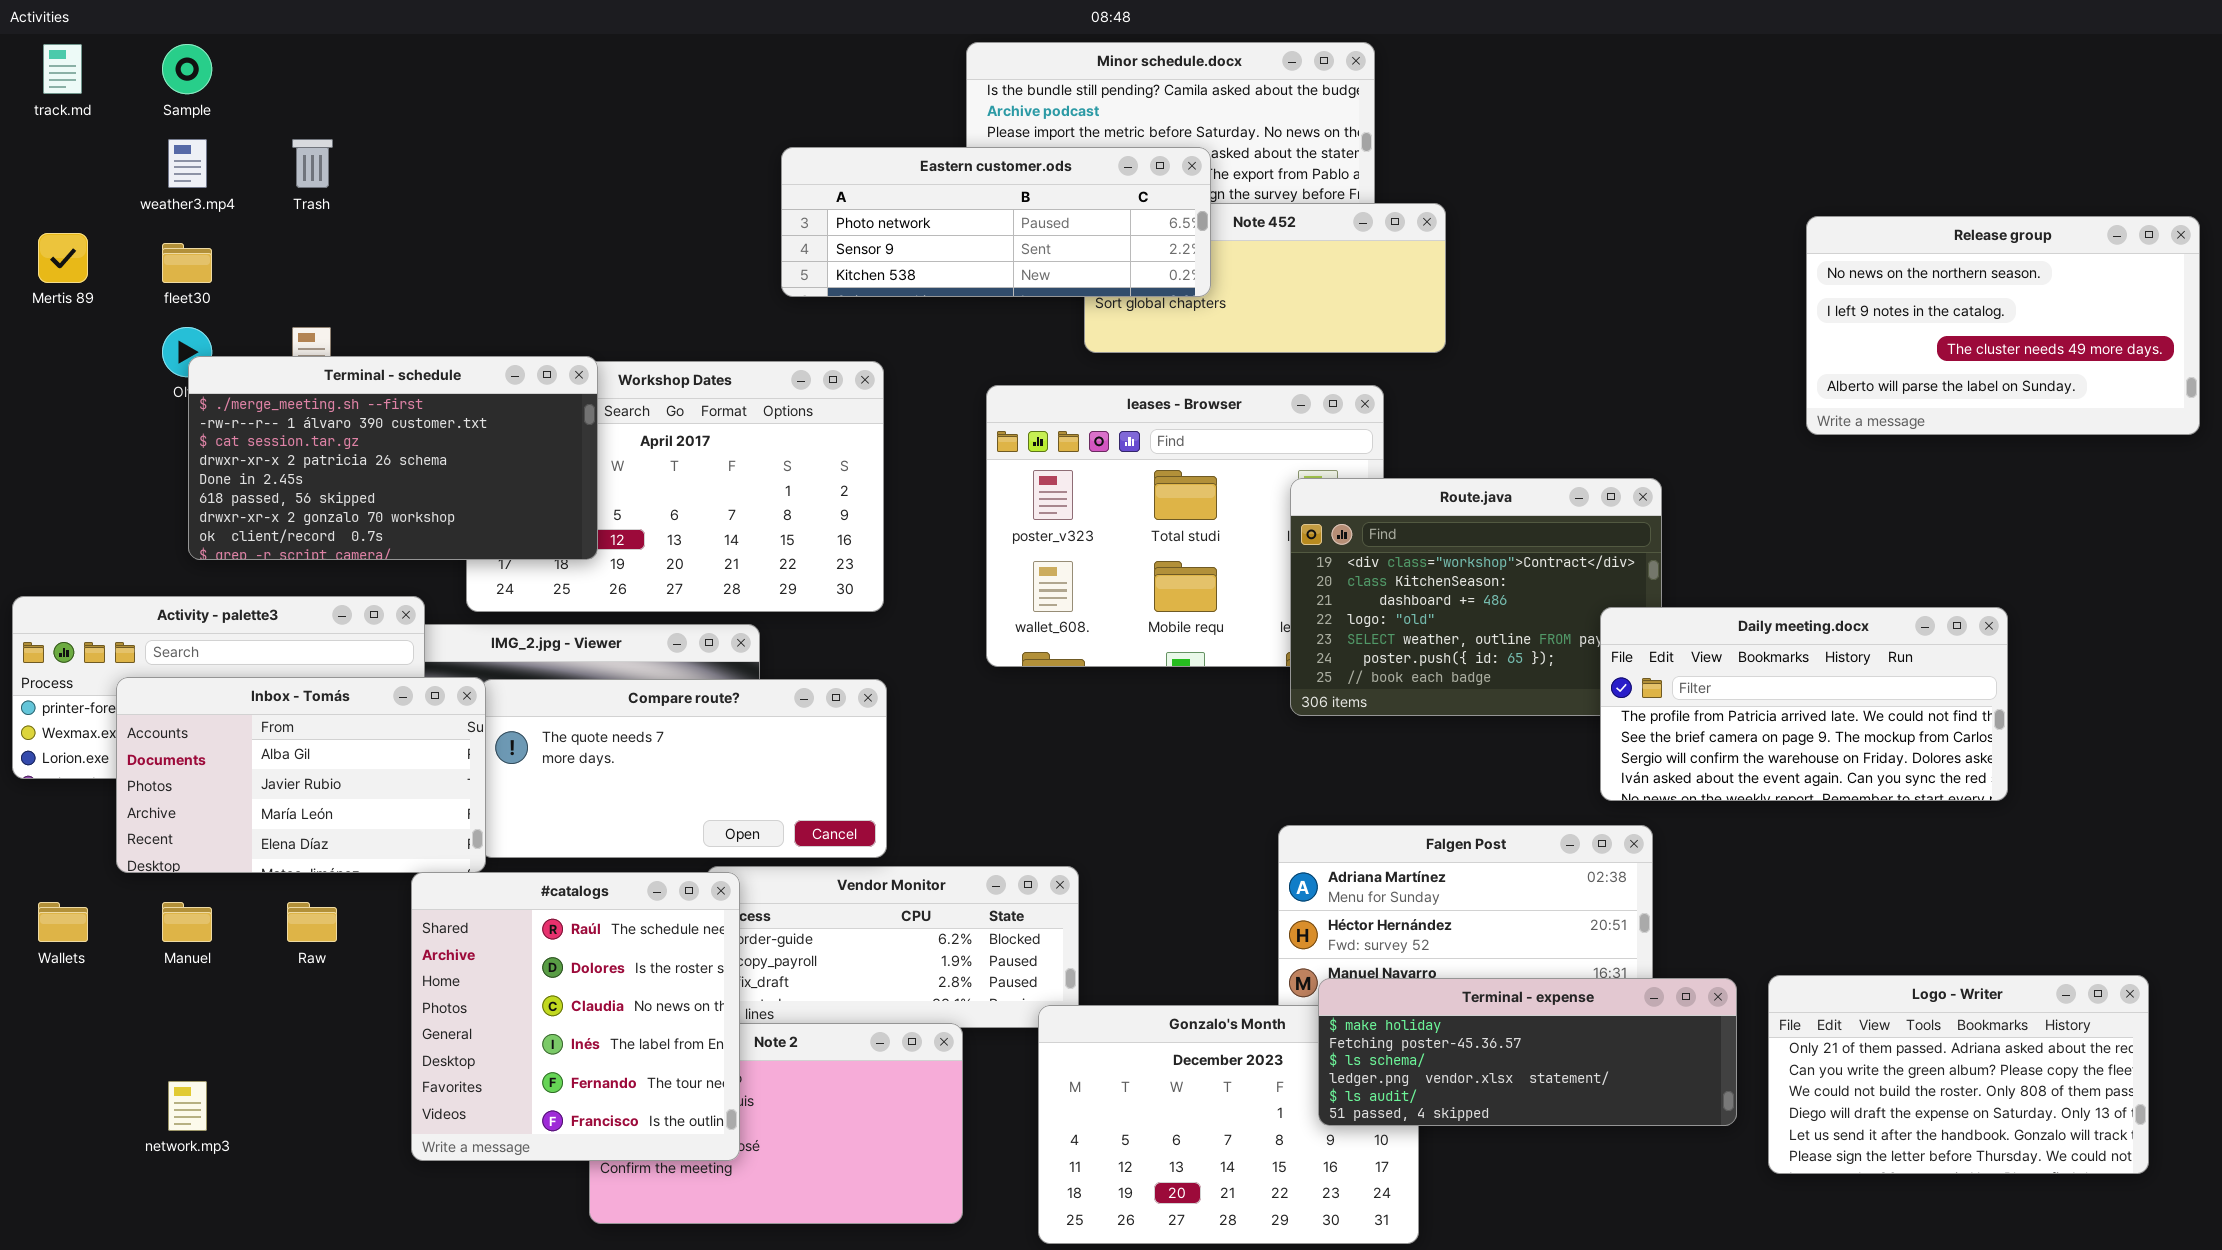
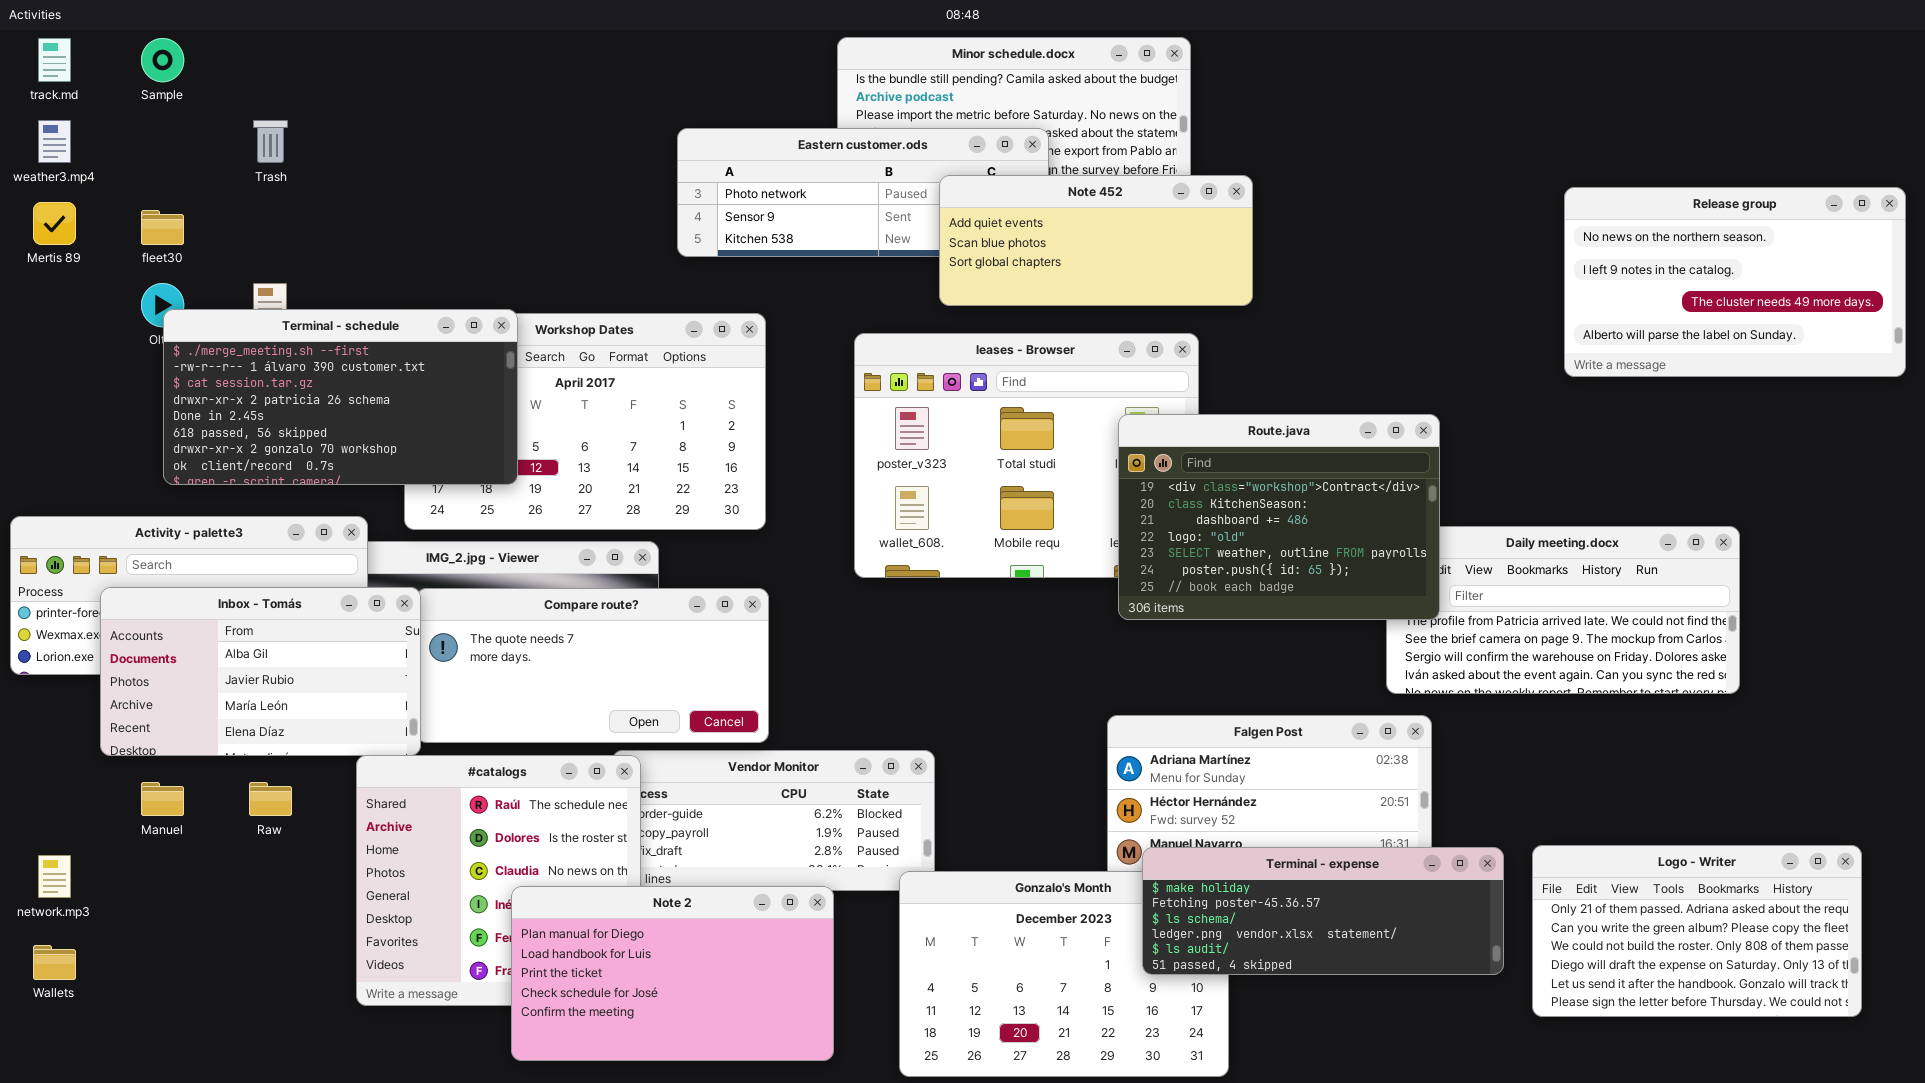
weather3.mp4: [168,139,207,188] -> [38,120,71,163], moved
Note 452: [1084,203,1446,353] -> [939,175,1253,306], raised
Route.java: [1290,478,1662,716] -> [1118,414,1440,620], raised
Wallets: [38,902,88,942] -> [33,945,76,980], moved
Note 2: [589,1023,963,1224] -> [511,886,834,1061], raised
network.mp3: [168,1081,207,1131] -> [38,855,71,898], moved

